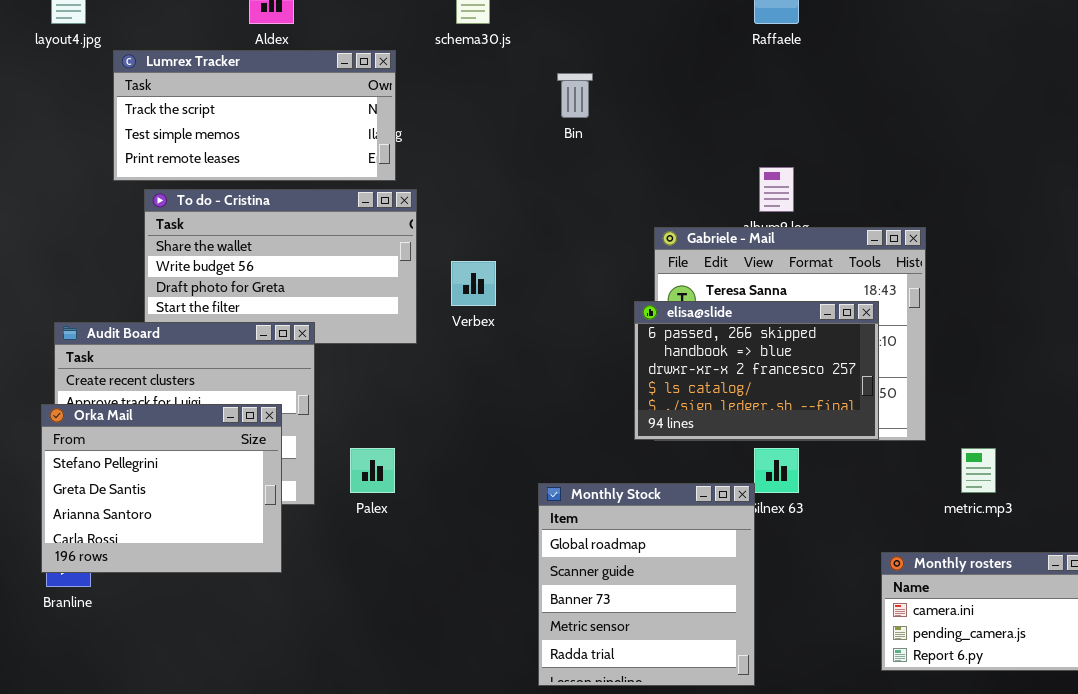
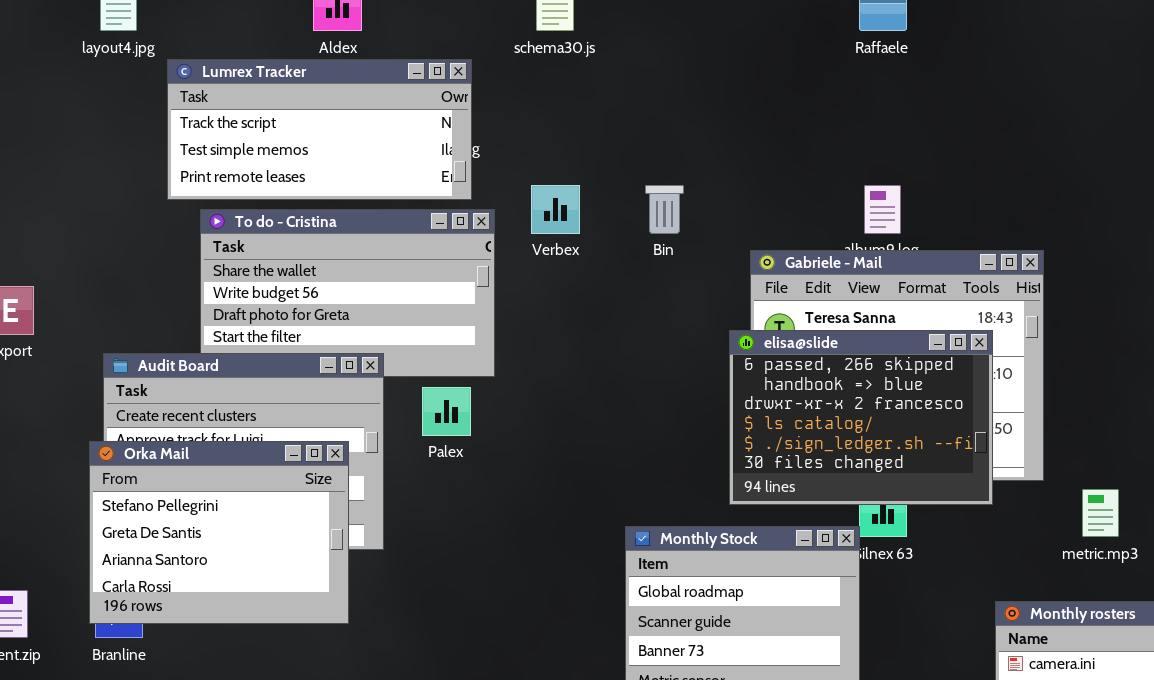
Bin: [557,73,593,118] -> [645,185,684,234], moved
Verbex: [451,261,496,306] -> [531,185,580,234], moved
elisa@slide: [634,301,879,440] -> [729,330,993,505], resized
Palex: [350,448,395,493] -> [422,387,471,436], moved

